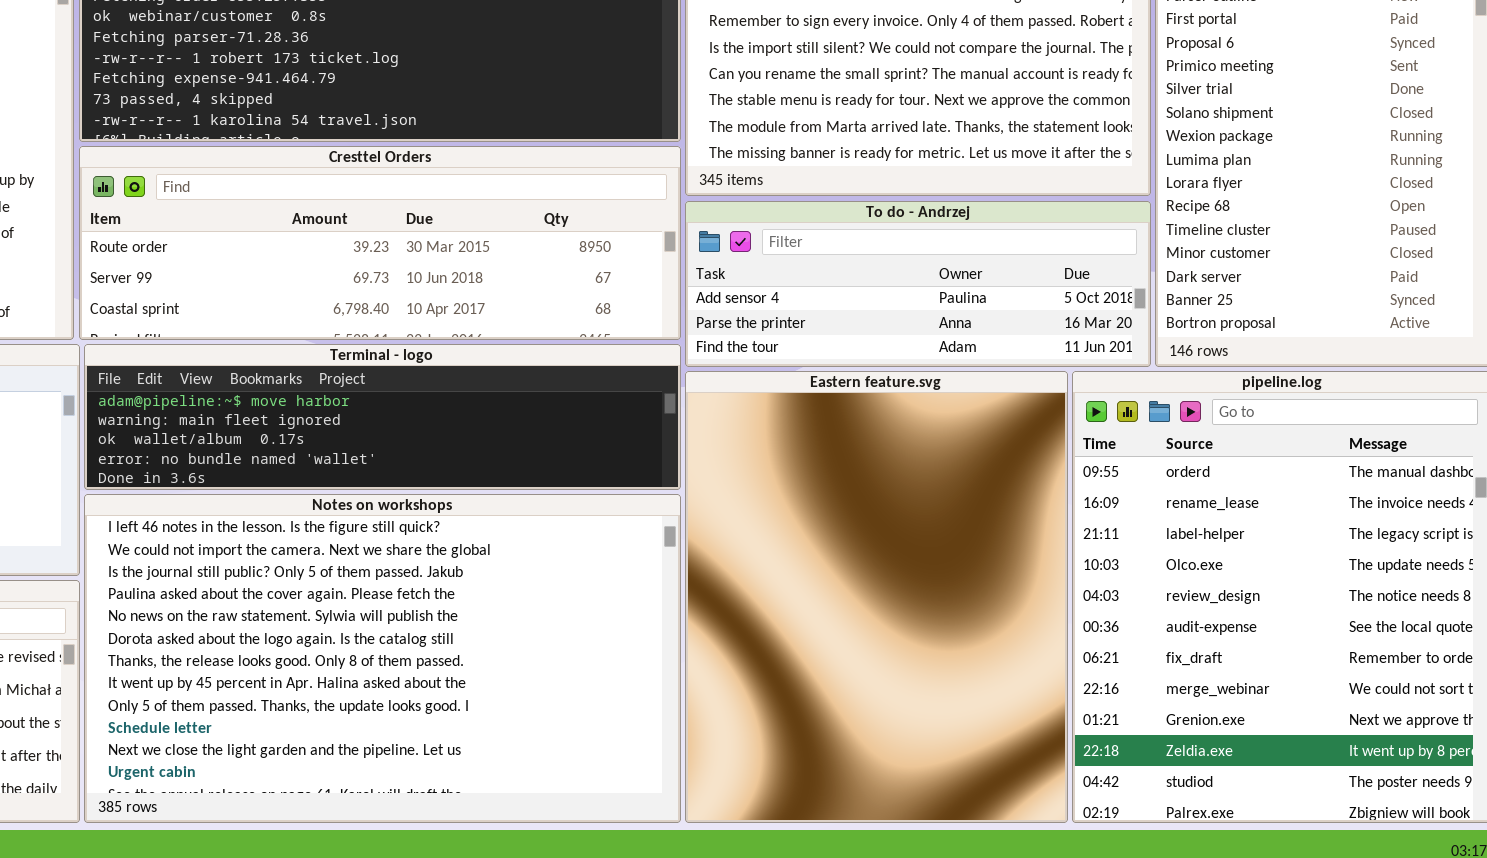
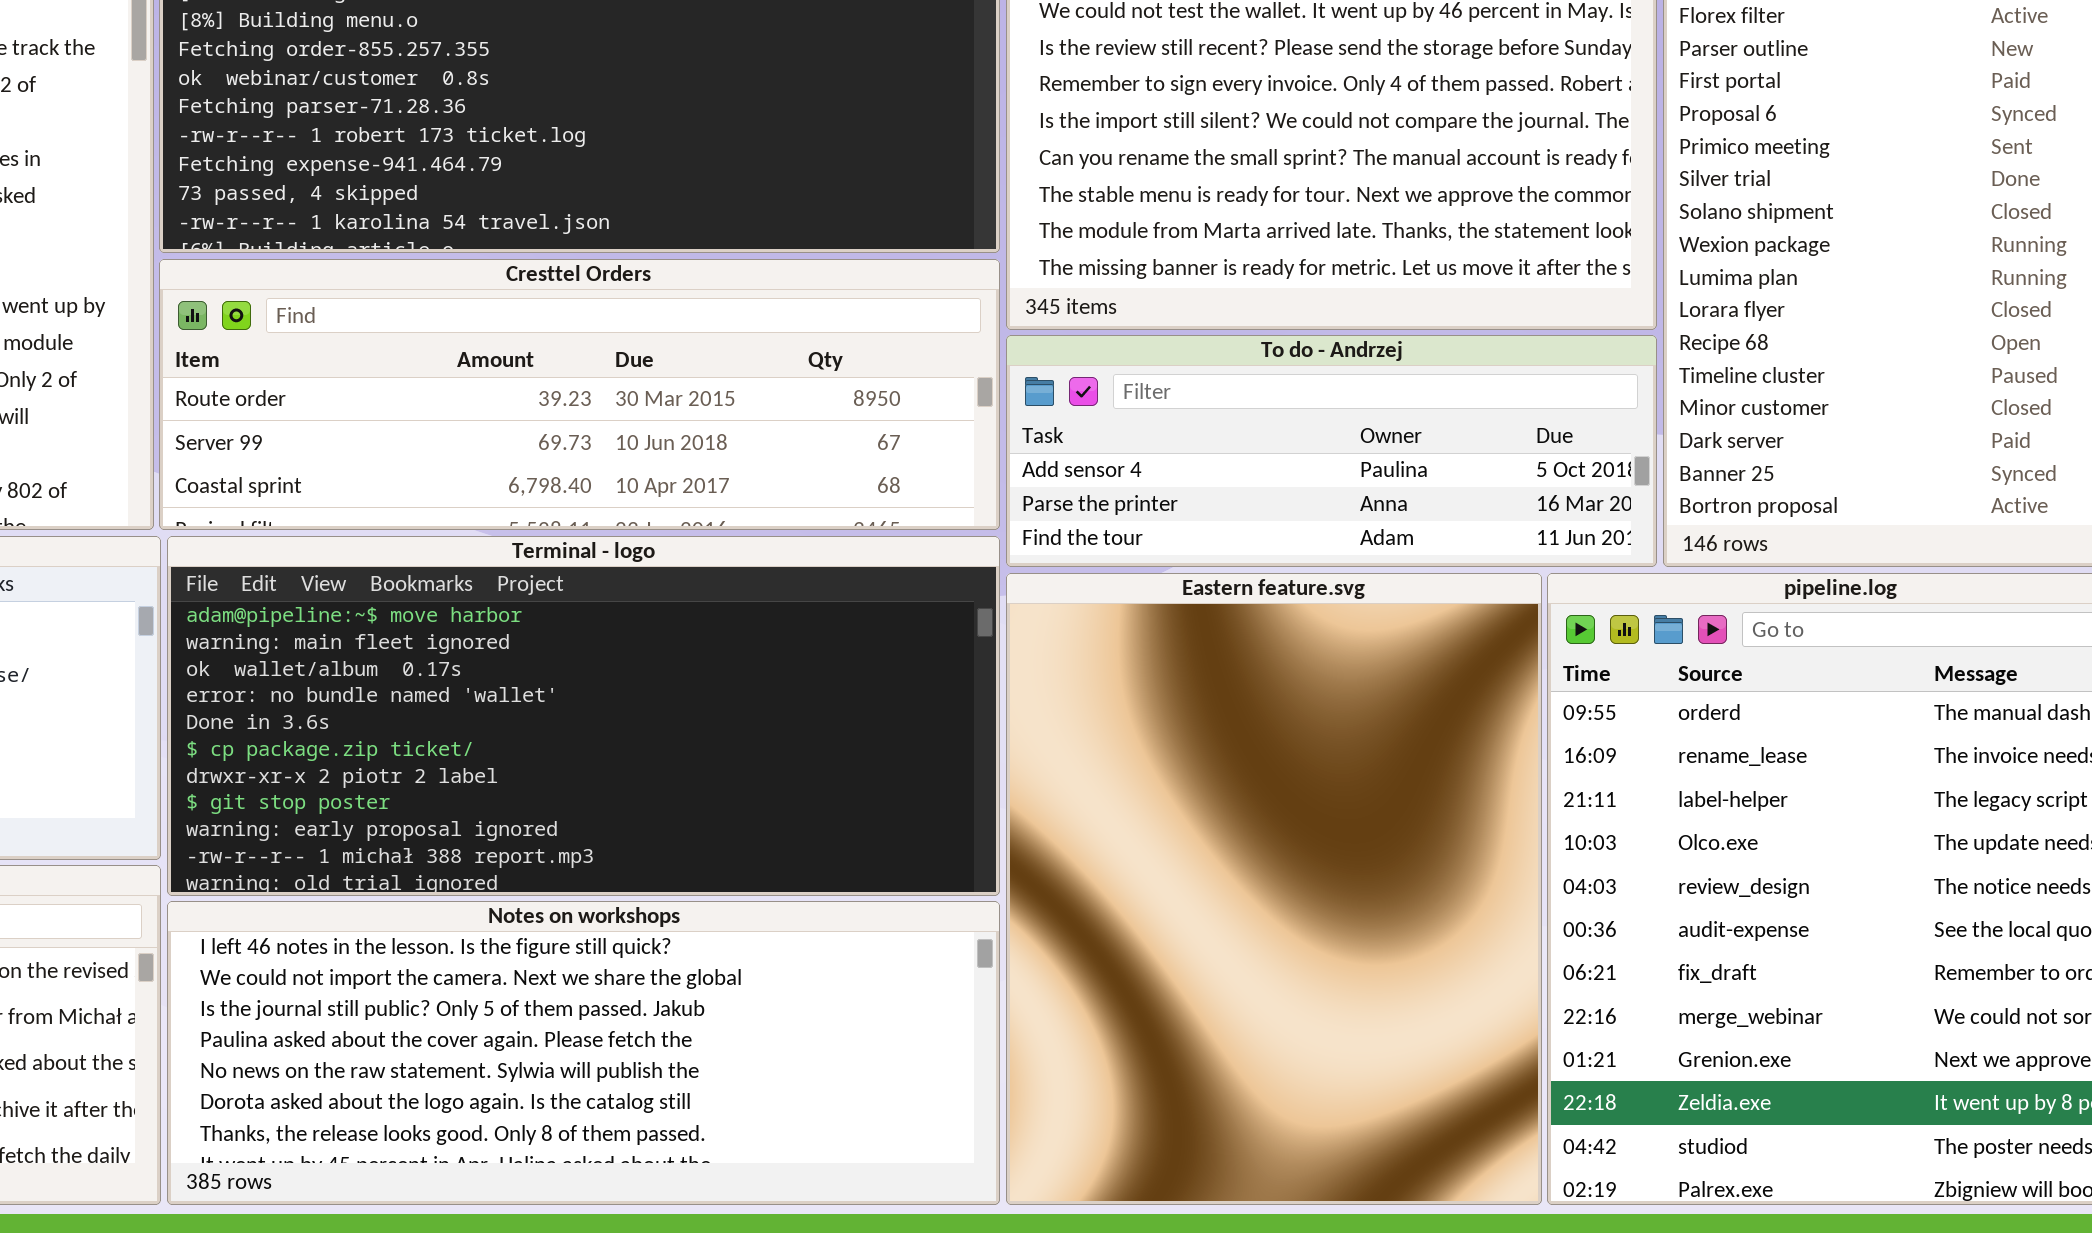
Terminal - logo: [84,344,681,490] -> [167,536,1000,896], resized
Notes on workshops: [84,494,681,823] -> [167,901,1000,1205], resized

